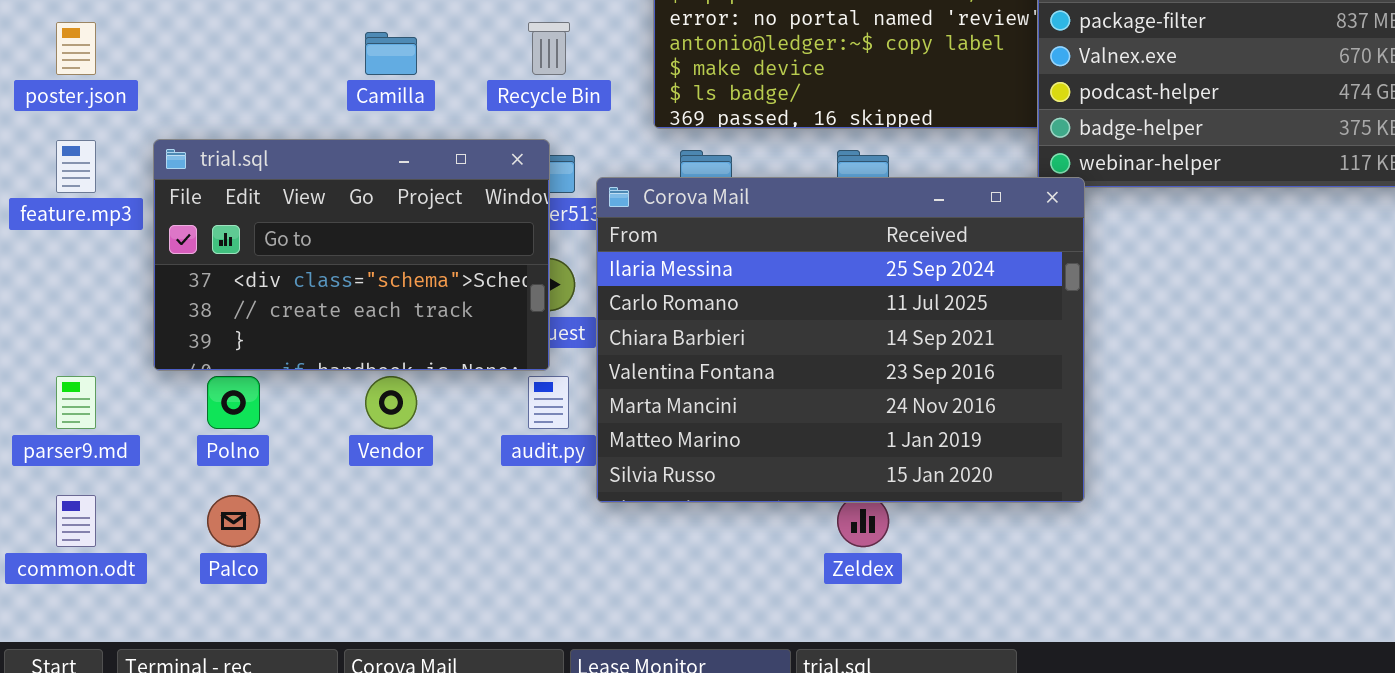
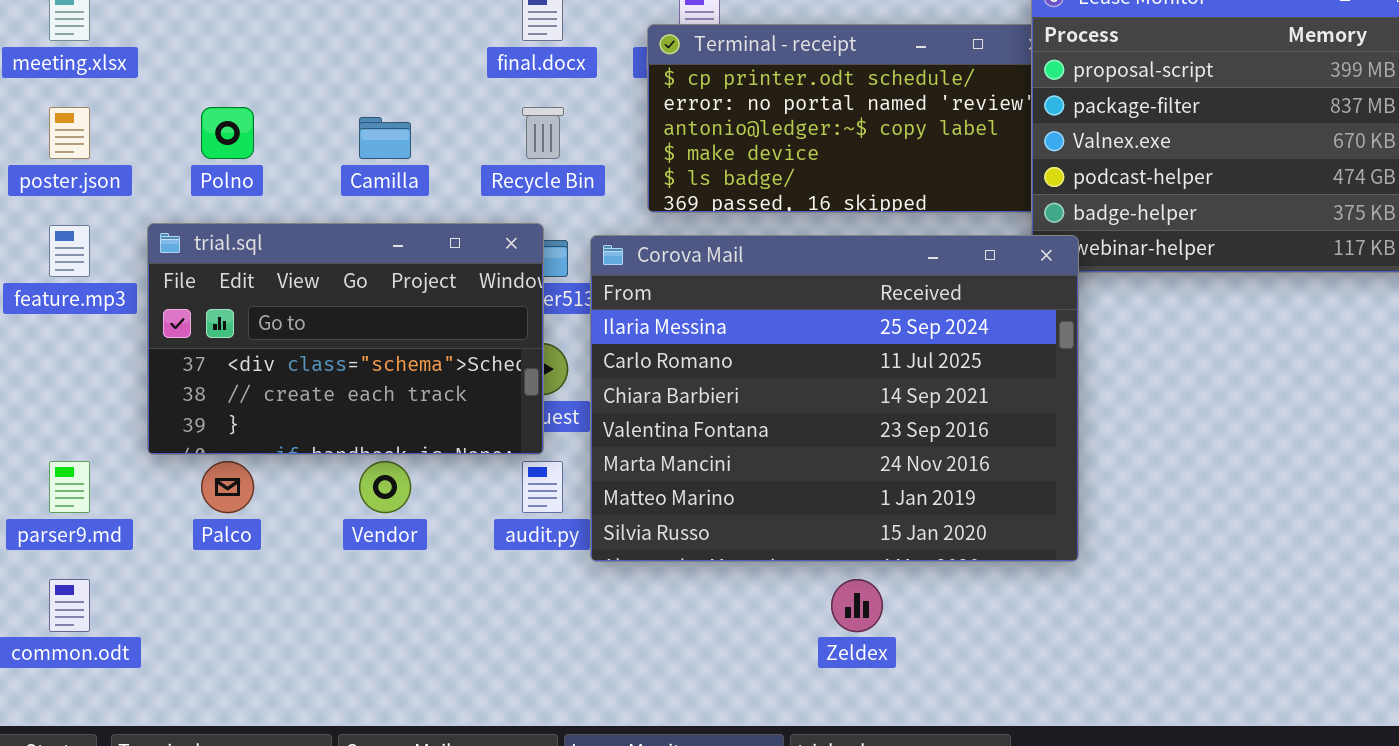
Corova Mail: [596,177,1085,503] -> [590,235,1079,562], moved
Polno: [207,376,260,429] -> [201,107,254,159], moved
Palco: [207,495,260,547] -> [201,461,254,513], moved

